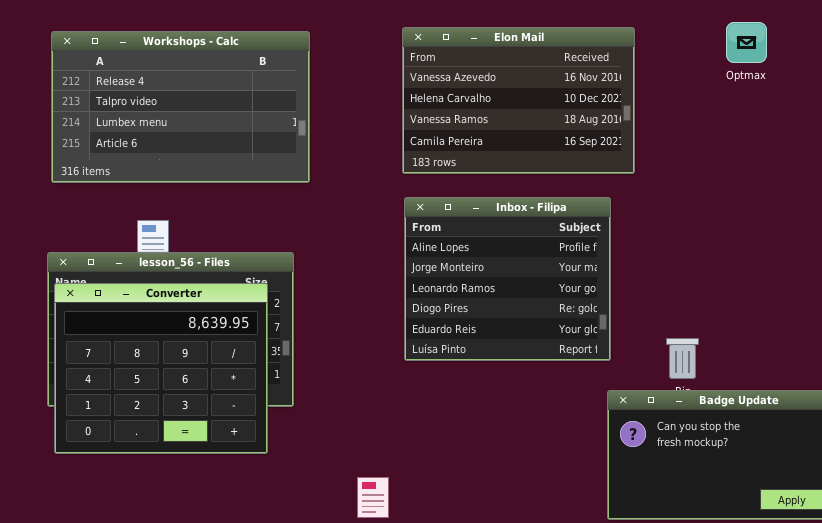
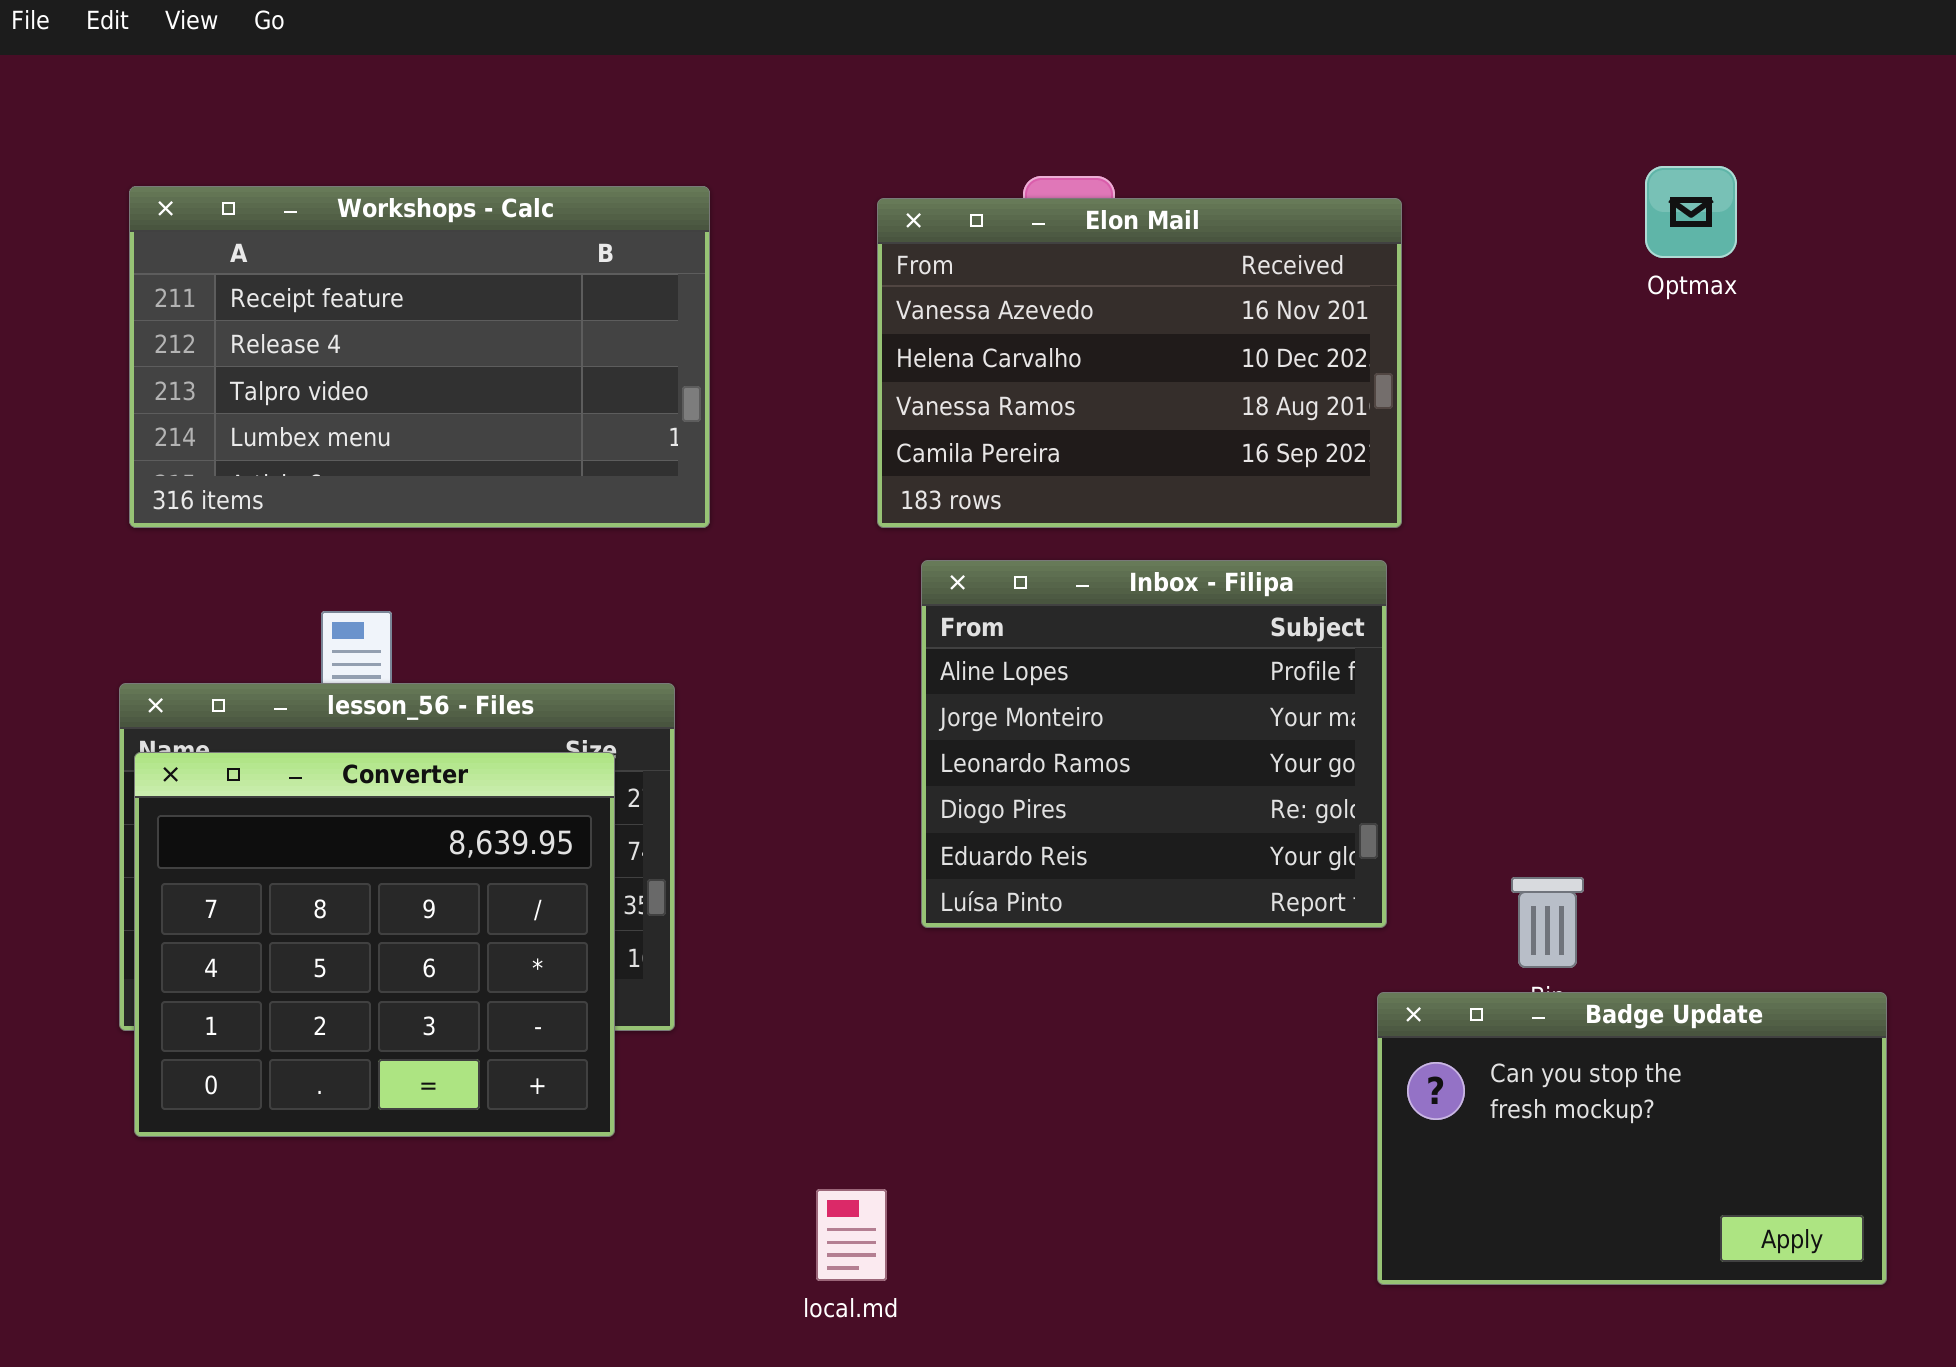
Elon Mail: [402,27,635,174] -> [877,198,1402,528], moved
Workshops - Calc: [51,31,310,183] -> [129,186,710,528], scrolled up 1 row

